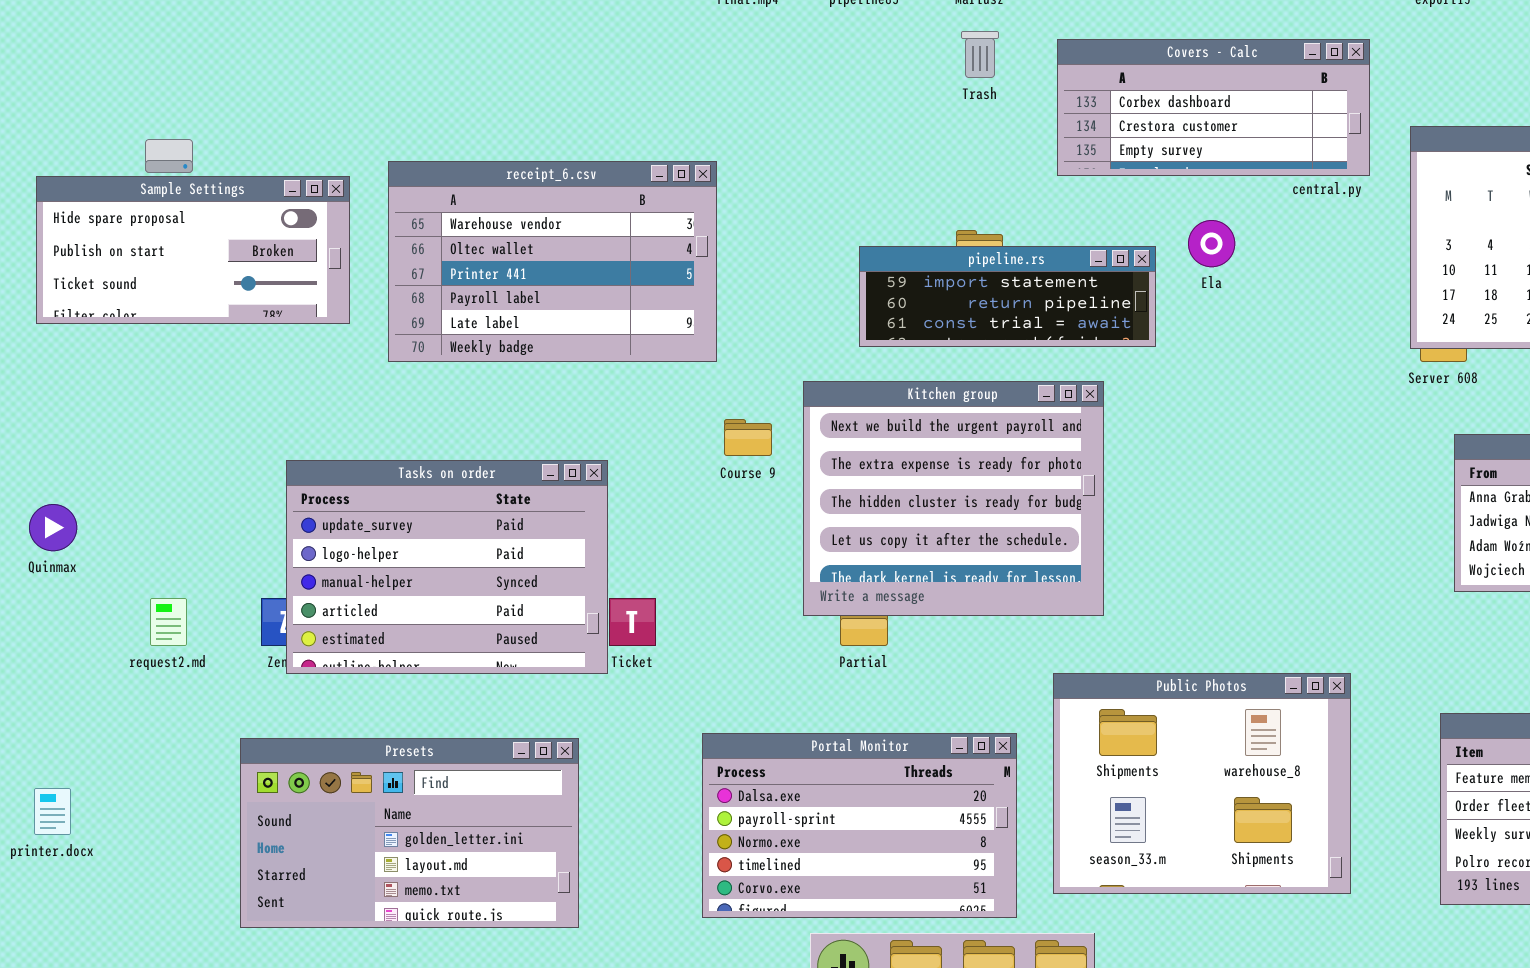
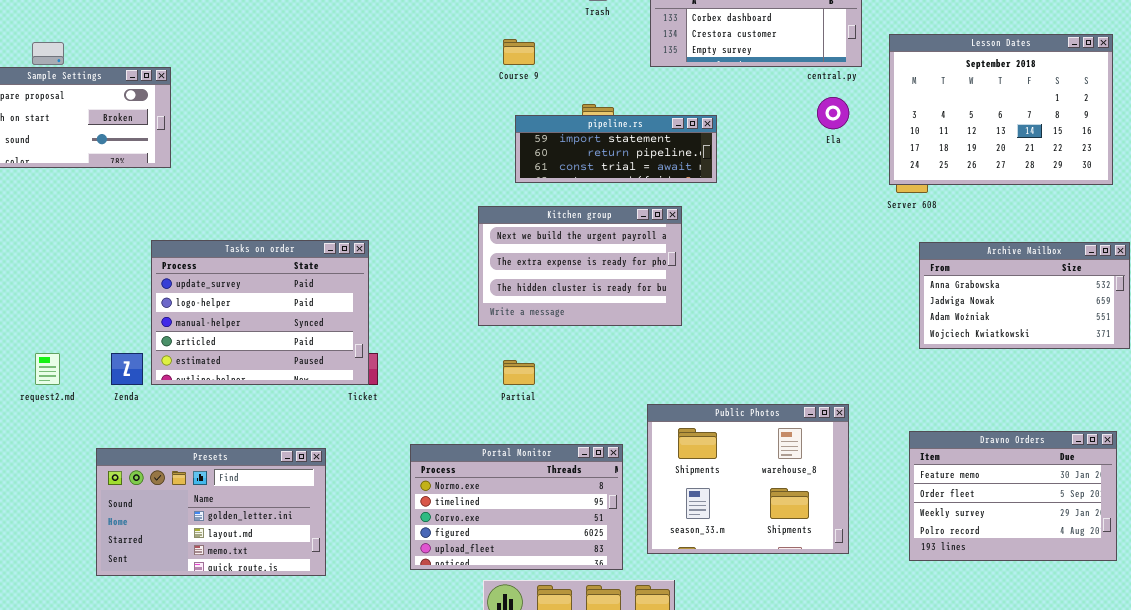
receipt_6.csv: [388,161,717,362] -> none, closed
Ela: [1188,220,1235,267] -> [817,97,849,129], moved
Kitchen group: [803,381,1104,616] -> [478,206,682,326], resized
Course 9: [724,419,772,456] -> [503,39,535,65], moved
Tasks on order: [286,460,608,674] -> [151,240,369,385], moved
Portal Monitor: [702,733,1017,918] -> [410,444,623,570], scrolled down 2 rows

